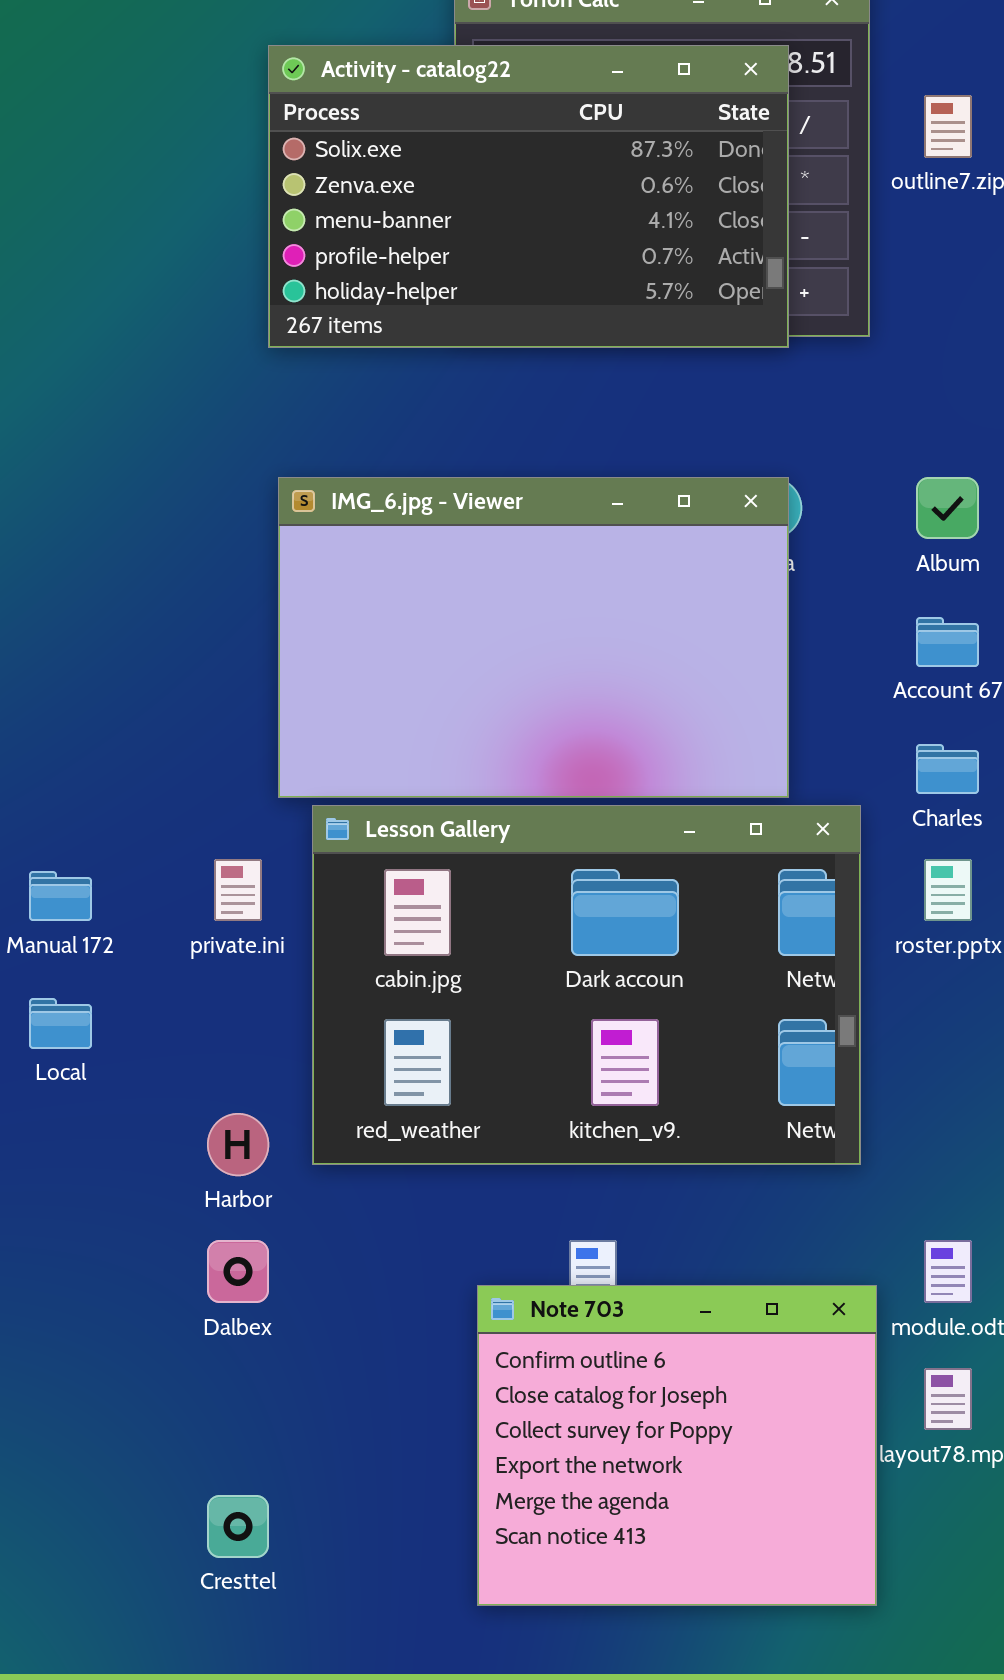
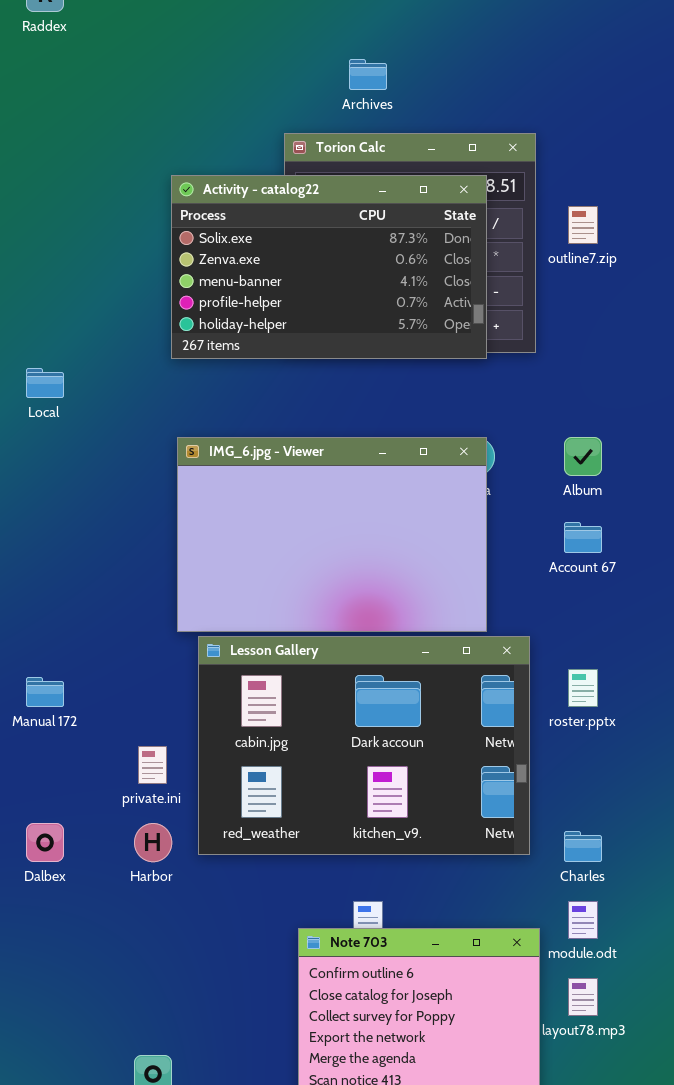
Charles: [916,744,979,794] -> [564,831,602,862], moved
private.ini: [214,859,262,921] -> [138,746,167,784], moved
Local: [29,998,92,1049] -> [26,368,64,398], moved
Dalbex: [207,1240,269,1303] -> [26,823,64,862], moved

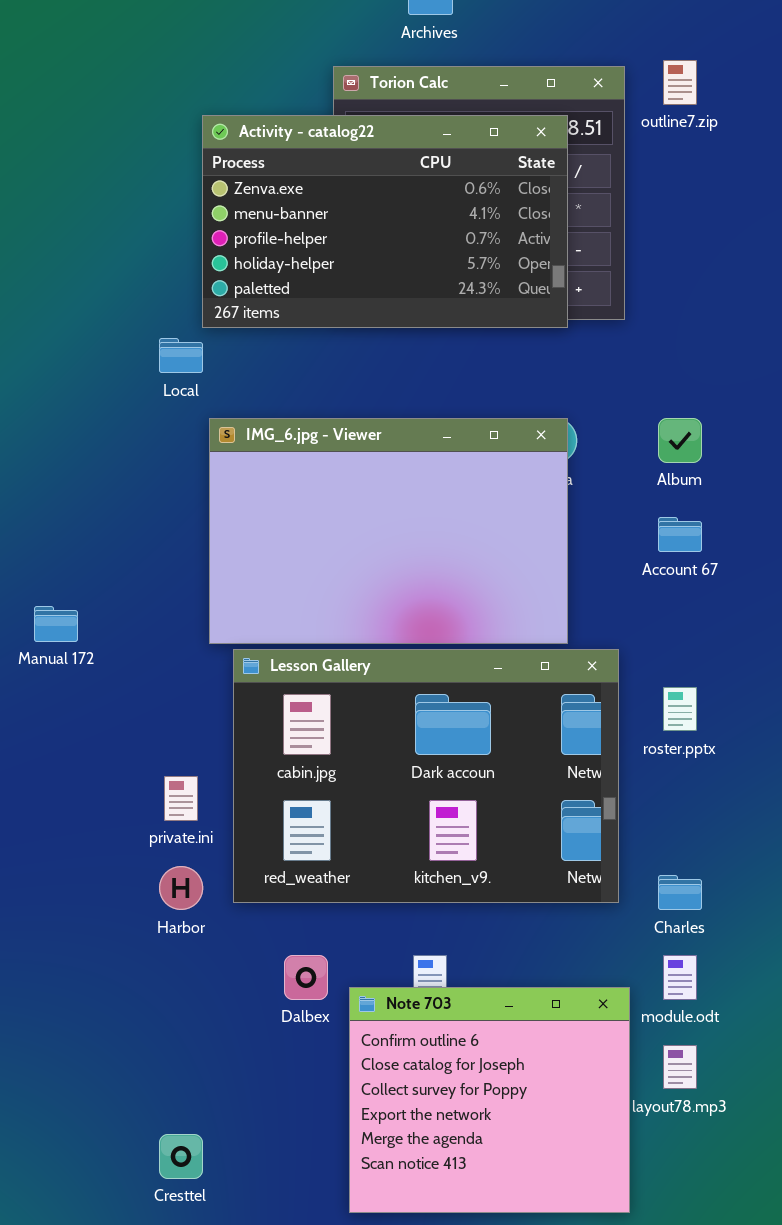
Activity - catalog22: [171,175,487,359] -> [202,115,568,328], scrolled down 1 row
outline7.zip: [568,206,598,244] -> [663,60,697,105], moved
Local: [26,368,64,398] -> [159,338,203,373], moved
Manual 172: [26,677,64,707] -> [34,606,78,642], moved
Dalbex: [26,823,64,862] -> [284,955,328,1000], moved

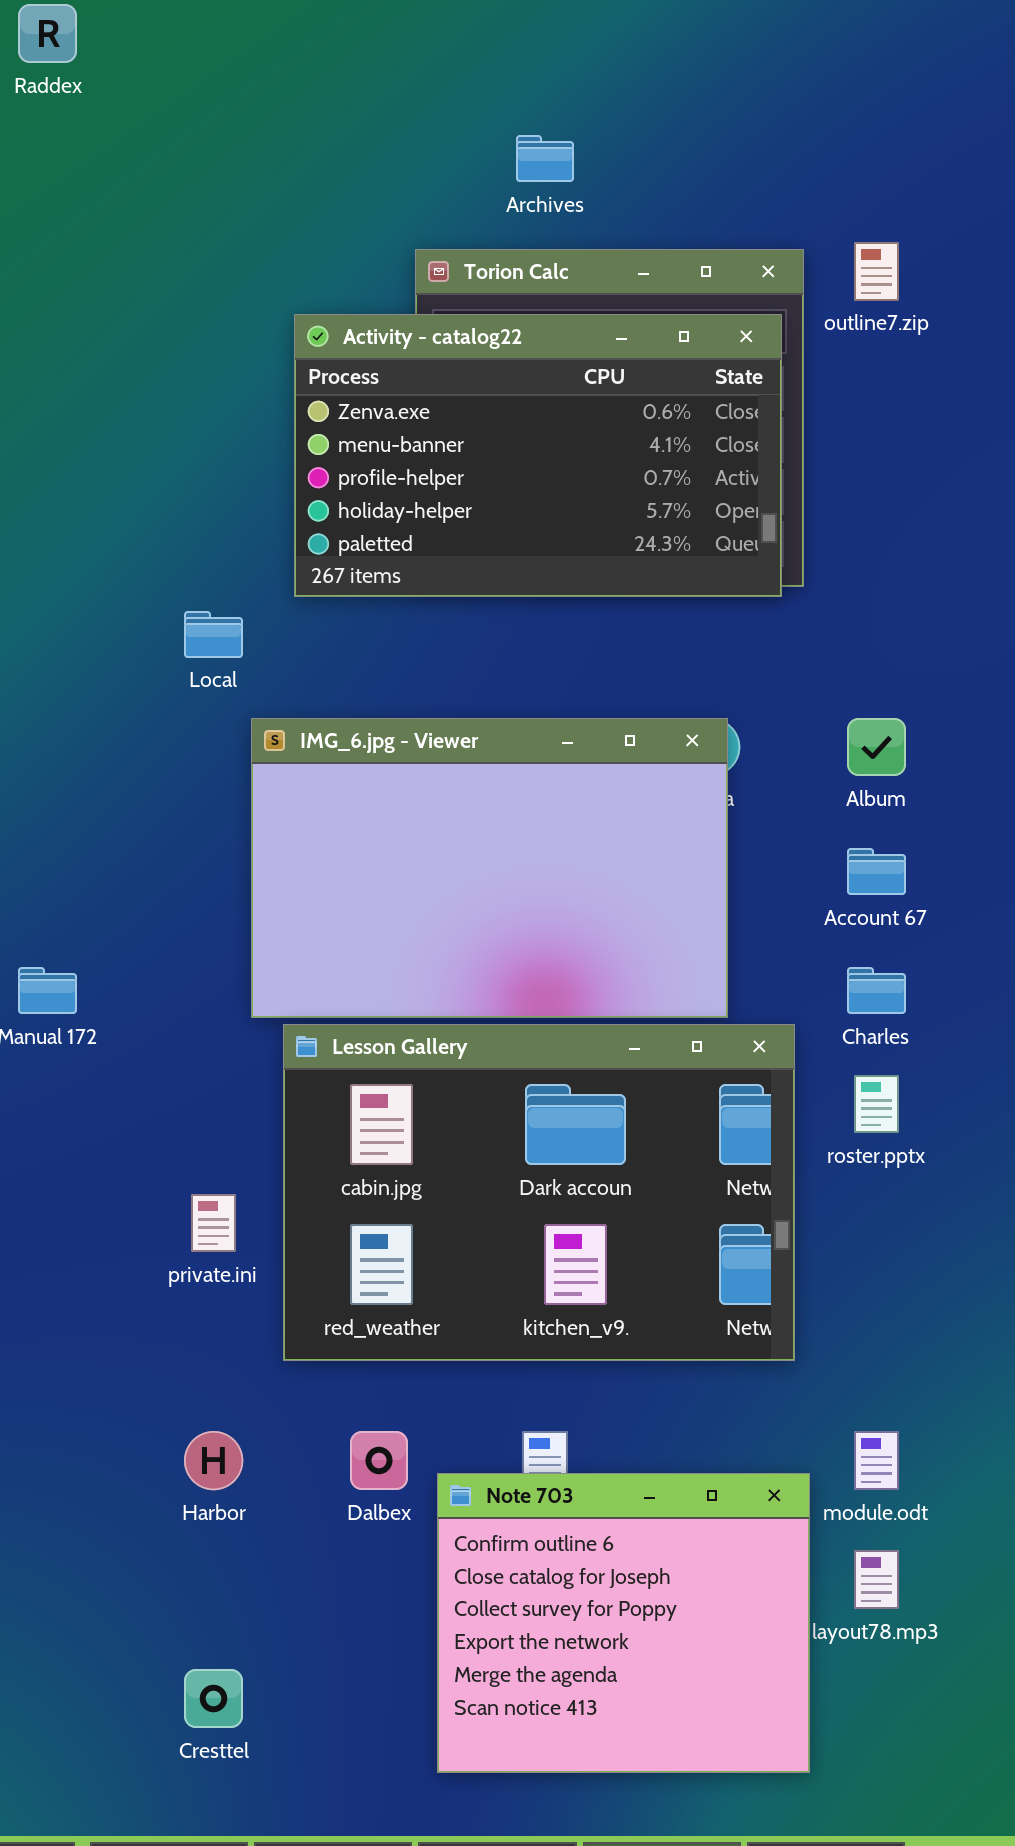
Activity - catalog22: [202,115,568,328] -> [294,314,782,597], moved
Harbor: [159,866,203,910] -> [184,1431,243,1490], moved
Charles: [658,875,702,910] -> [847,967,906,1014], moved

